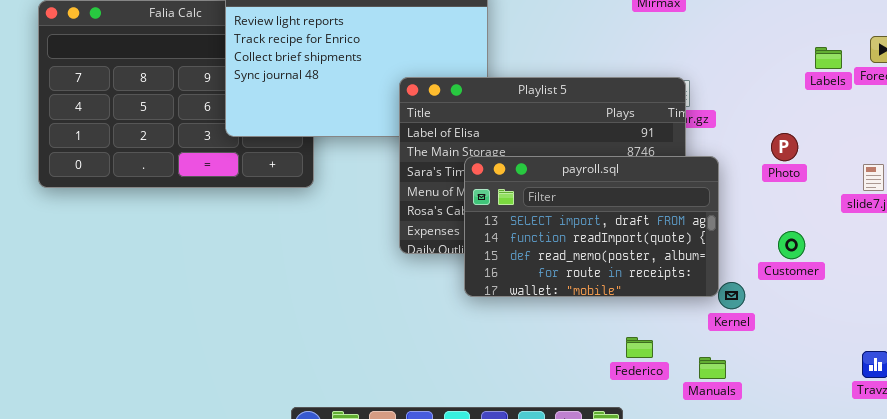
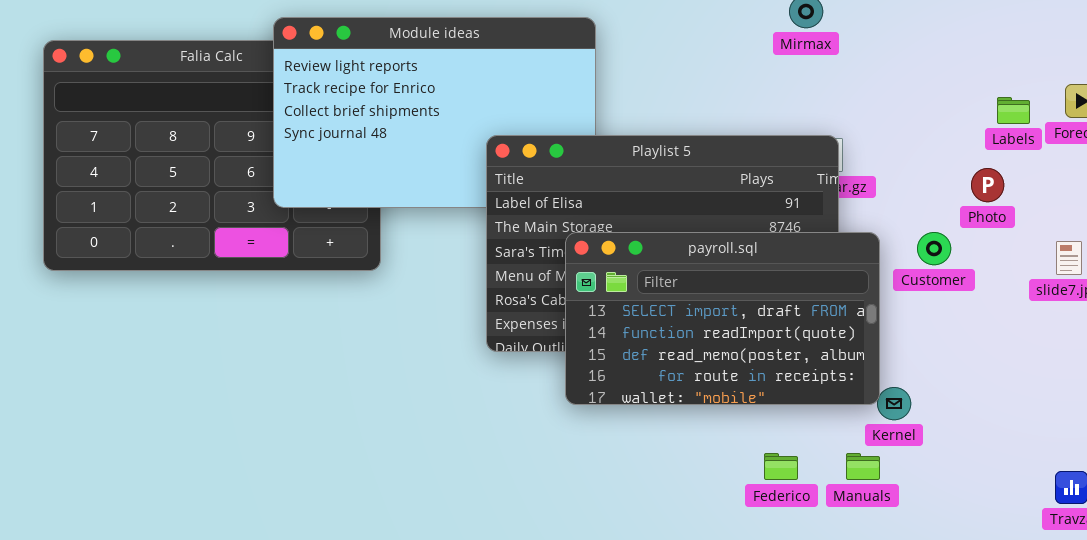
Photo: [771,133,798,161] -> [971,168,1004,202], moved
Customer: [778,231,805,259] -> [917,232,951,265], moved
Manuals: [699,357,726,379] -> [846,453,880,480], moved

